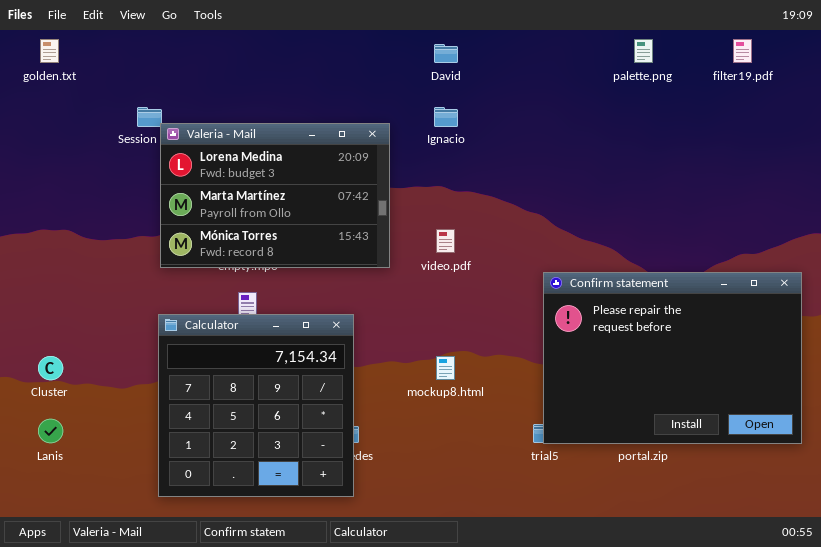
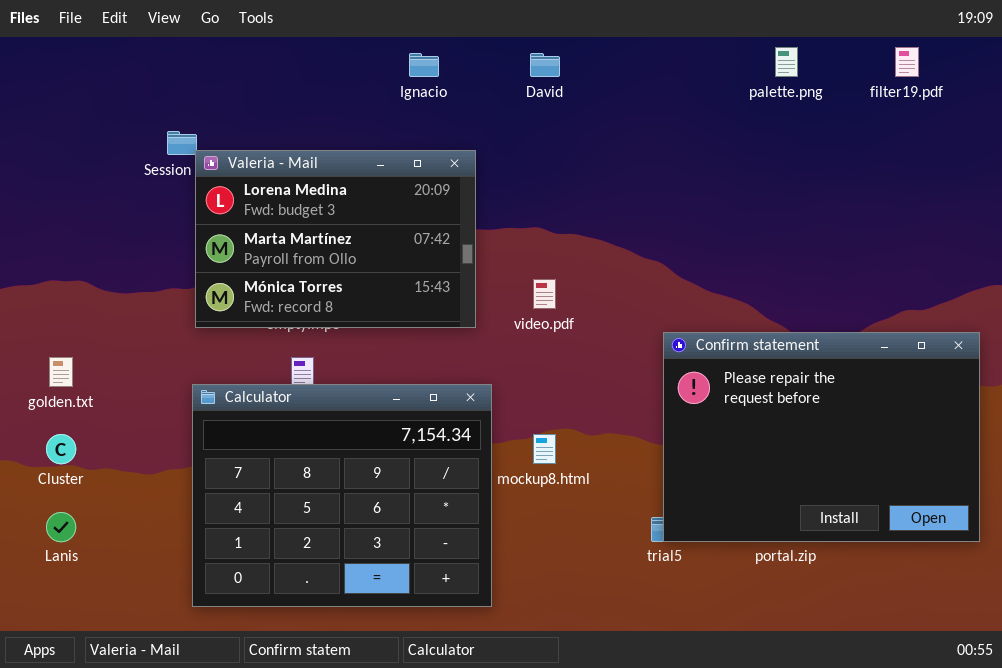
golden.txt: [40,39,59,63] -> [49,357,73,387], moved
Ignacio: [434,107,458,127] -> [409,53,439,77], moved
Calculator: [158,314,354,497] -> [192,384,492,607], resized

